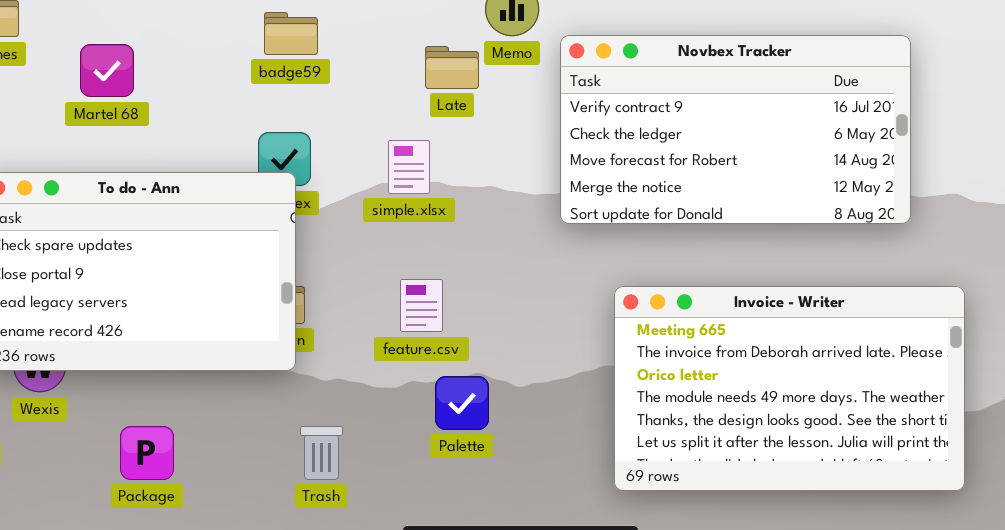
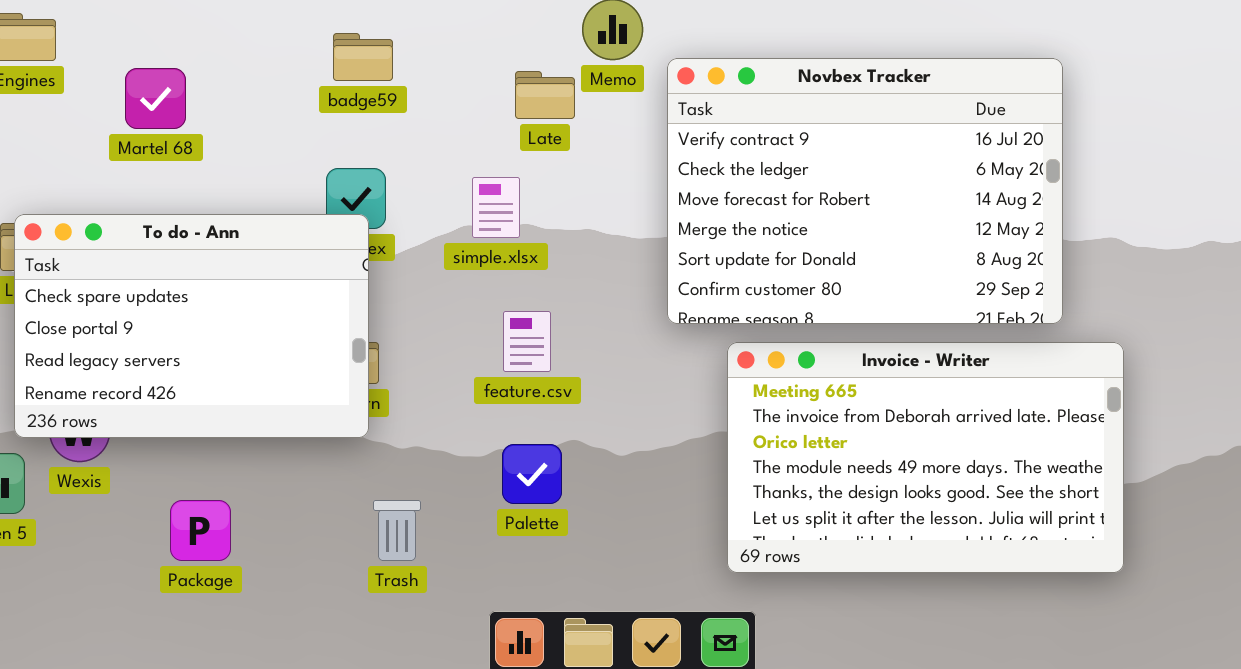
Novbex Tracker: [560,35,911,224] -> [667,58,1063,324], resized
feature.csv: [400,279,443,332] -> [503,311,551,372], moved
Palette: [435,376,489,430] -> [502,444,562,504], moved

